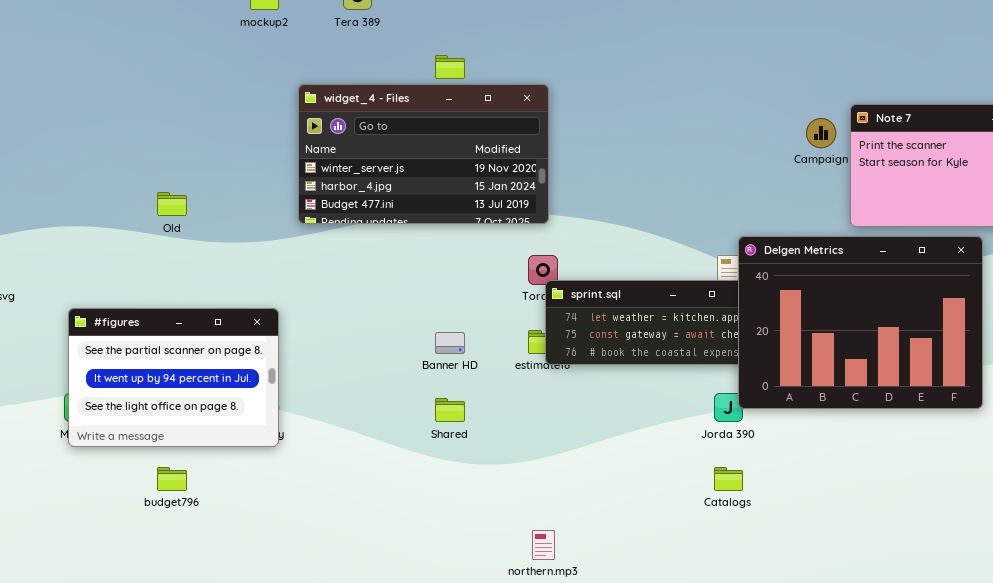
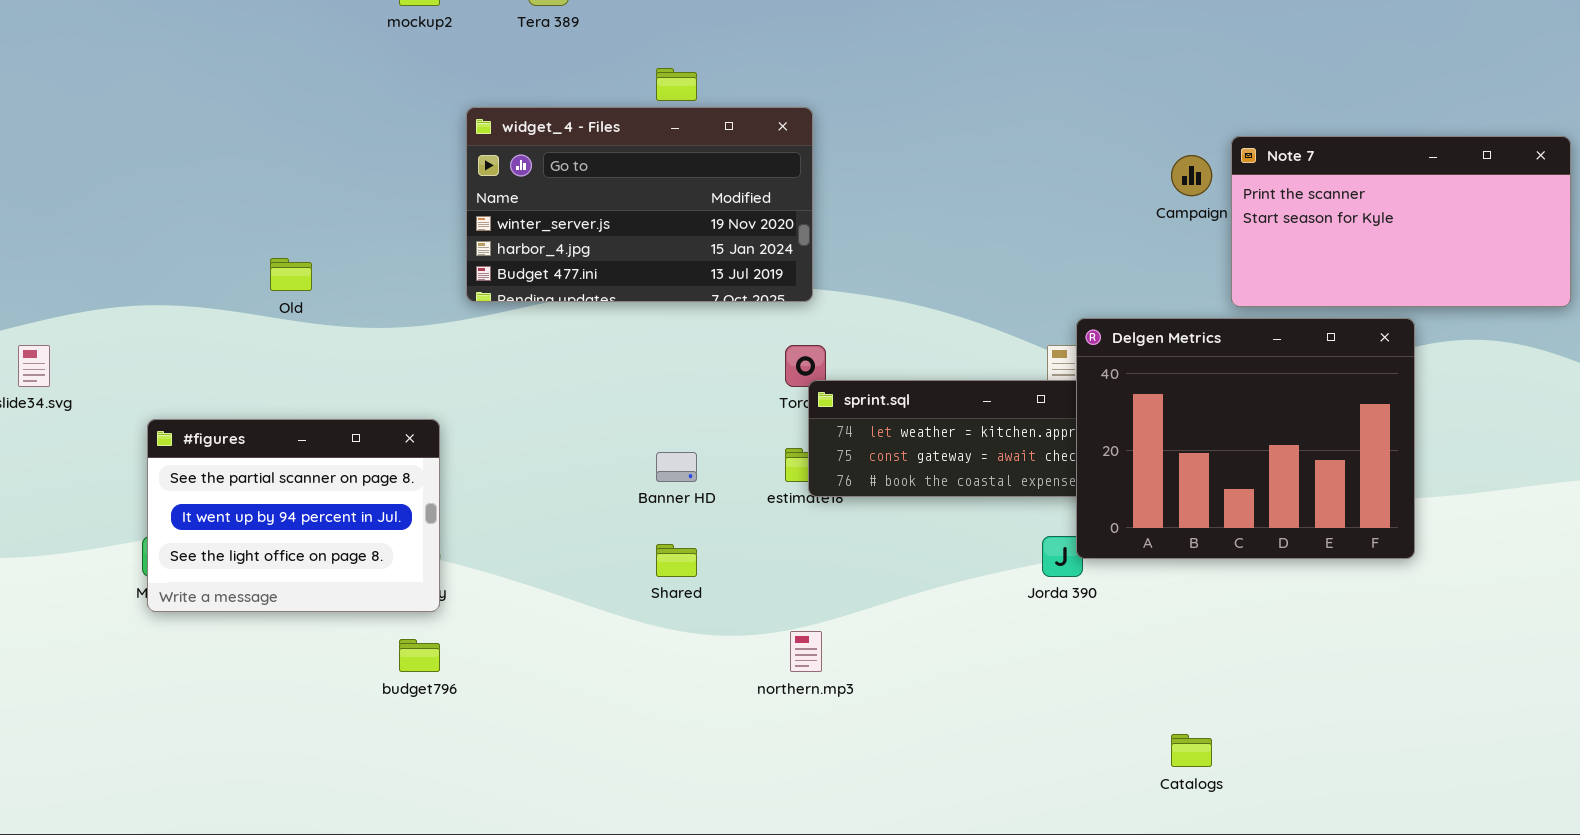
budget796: [157,467,187,491] -> [399,639,440,672], moved
Catalogs: [714,467,743,491] -> [1171,734,1212,767], moved
northern.mp3: [532,530,555,560] -> [790,631,822,672], moved

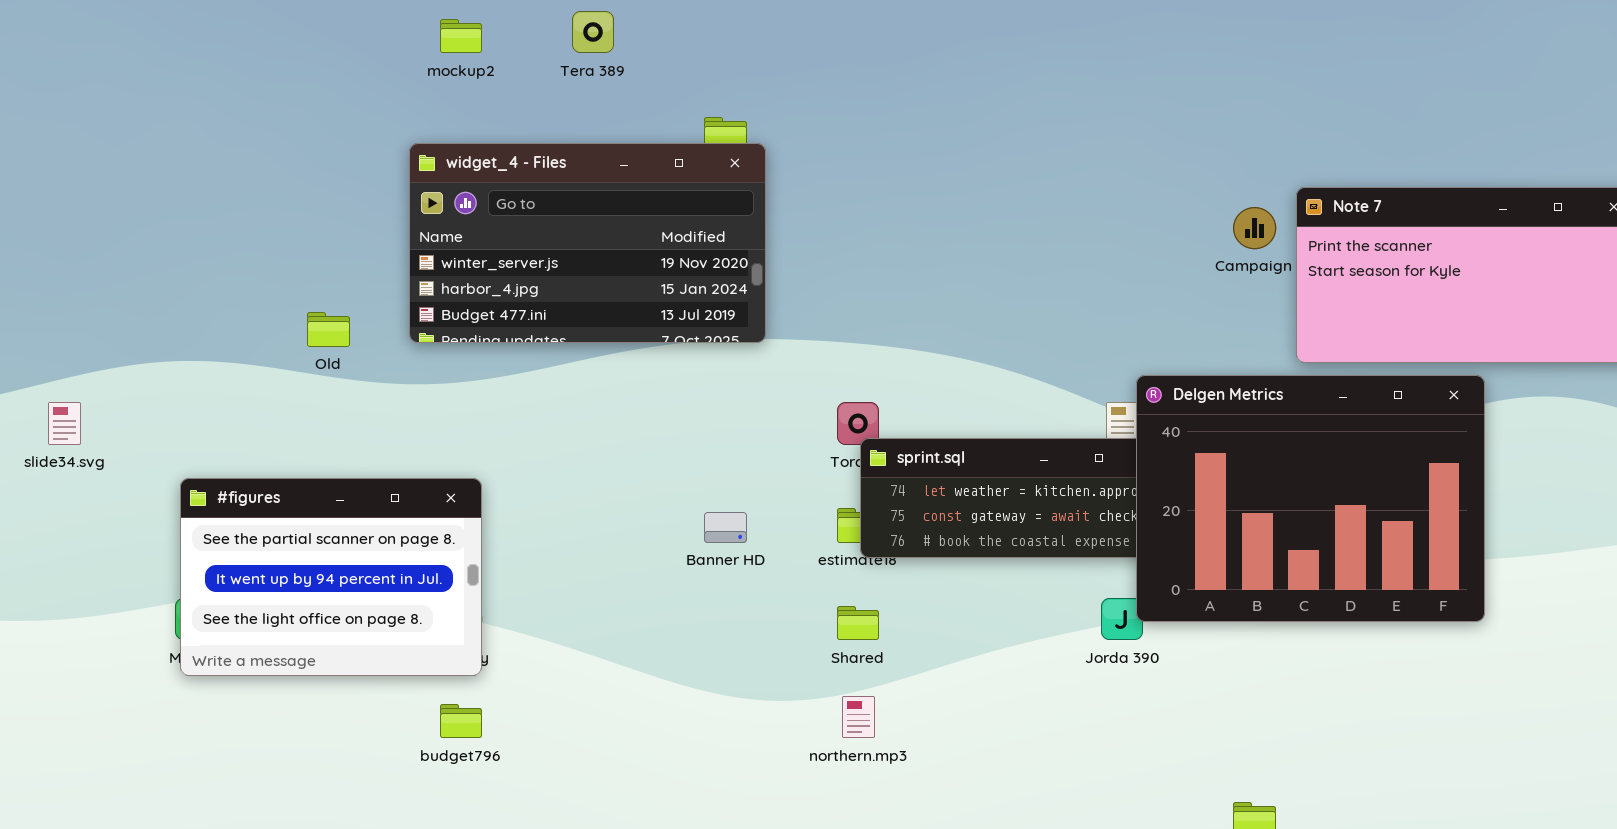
widget_4 - Files: [466,107,813,302] -> [409,143,766,343], moved
Shared: [656,544,697,577] -> [837,606,879,640], moved

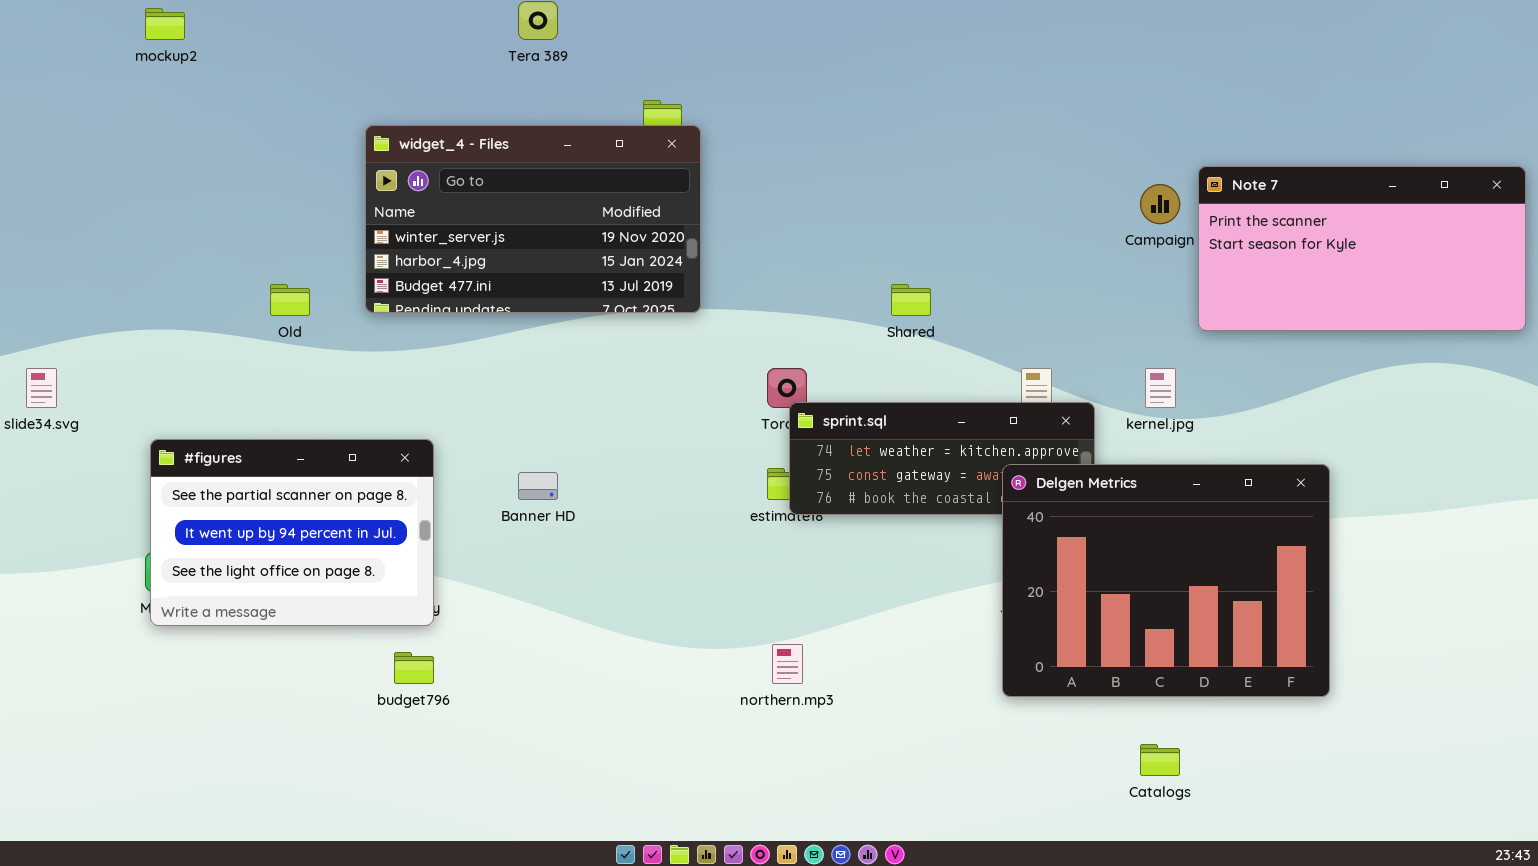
mockup2: [440,19,482,53] -> [145,8,185,40], moved
Delgen Metrics: [1136,375,1485,622] -> [1002,464,1330,697], moved
Banner HD: [704,512,747,543] -> [518,472,558,500], moved
Shared: [837,606,879,640] -> [891,284,931,316], moved

